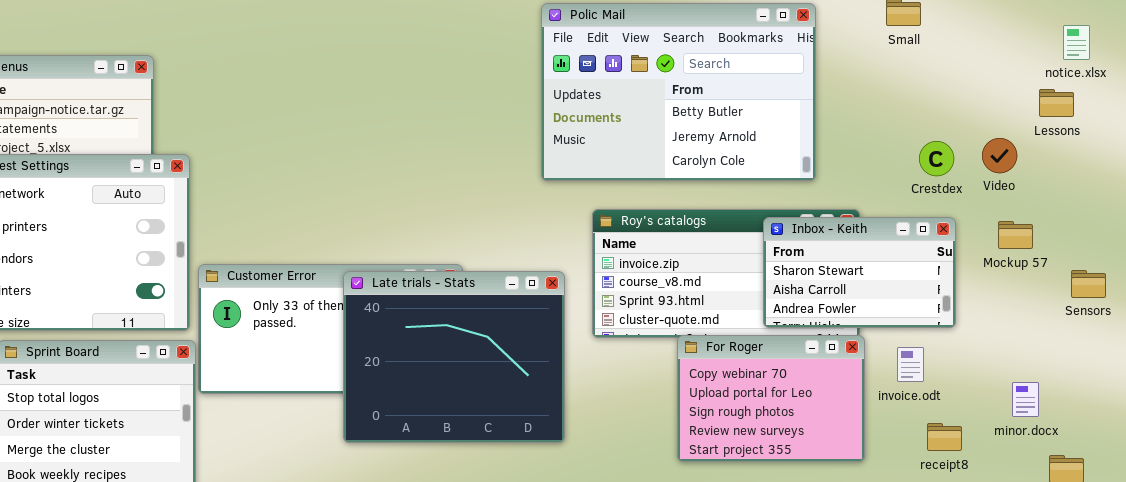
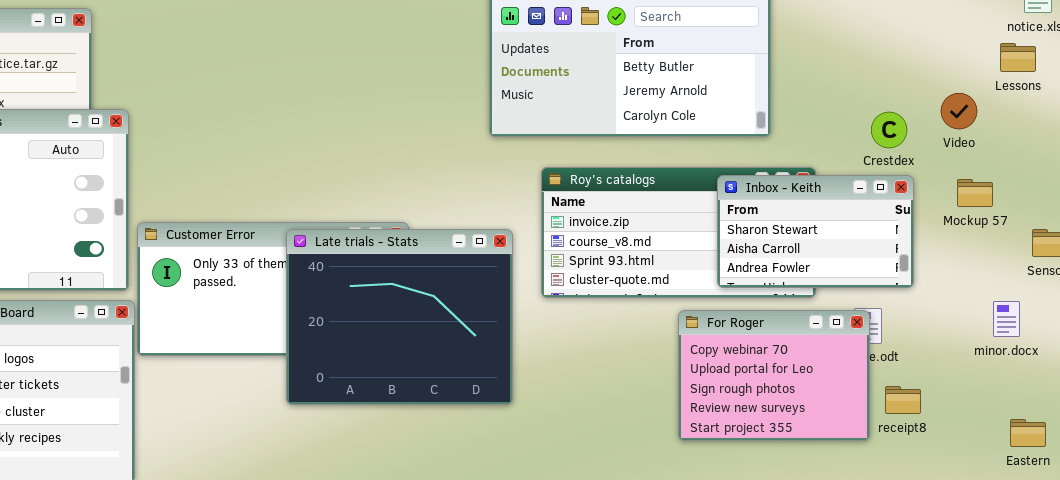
Crestdex: [919,141,954,176] -> [871,112,907,148], moved
For Roger: [677,335,865,462] -> [678,310,870,441], moved
minor.docx: [1012,382,1039,417] -> [993,301,1020,337], moved

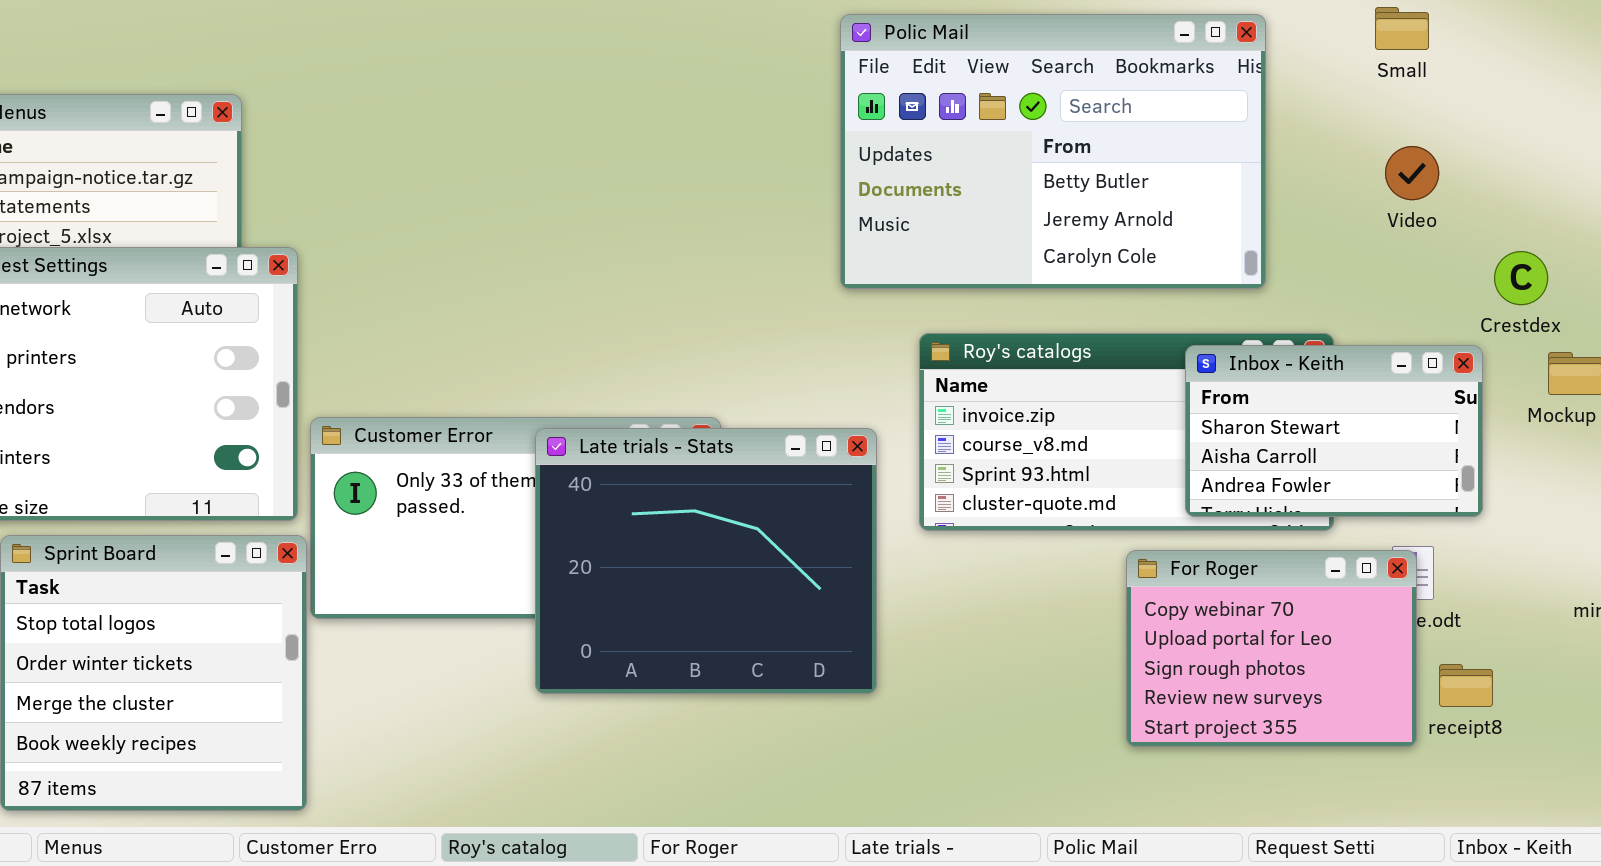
Video: [941,93,977,129] -> [1385,146,1439,200], moved
Crestdex: [871,112,907,148] -> [1494,251,1548,305], moved

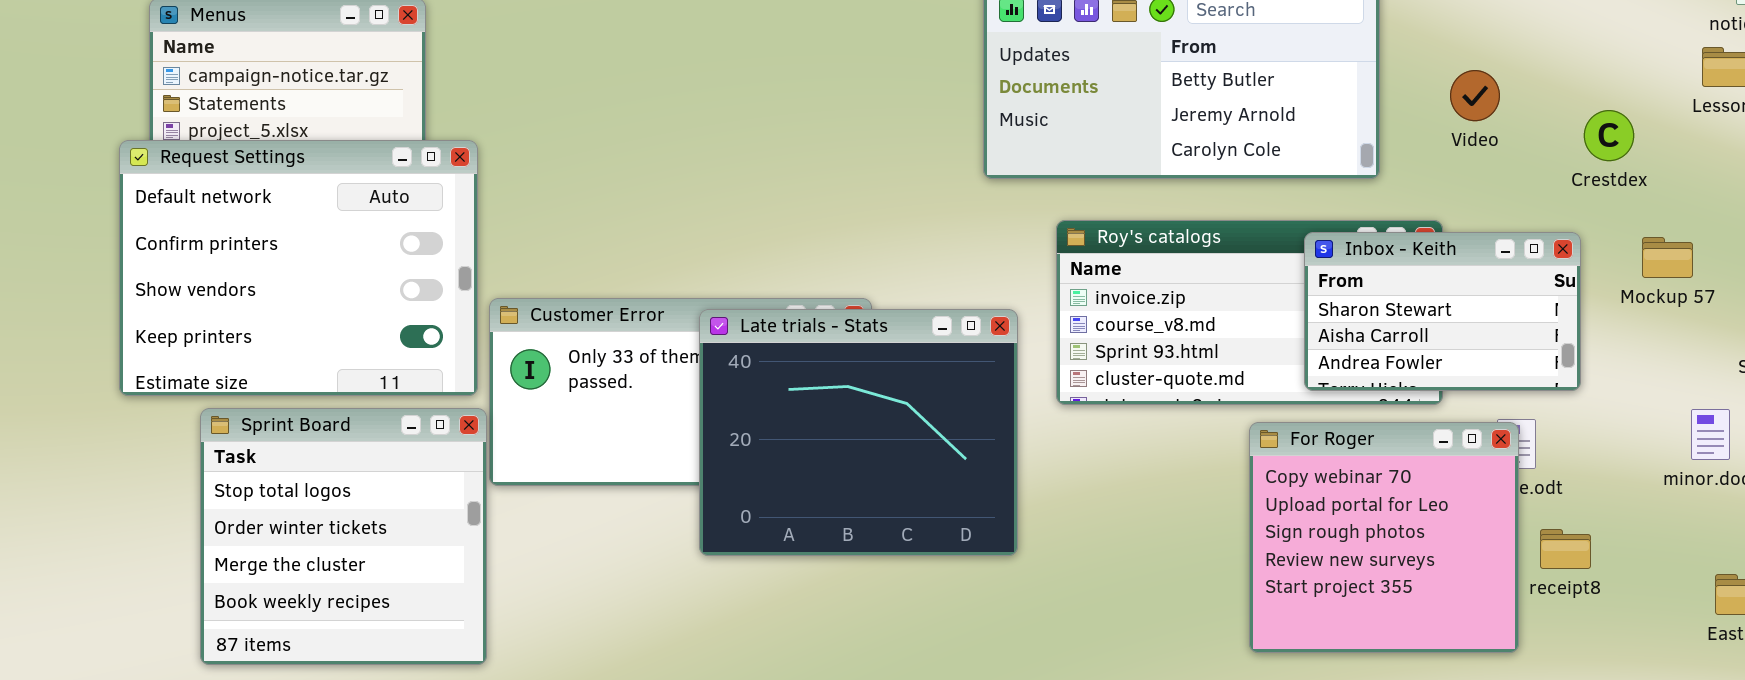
Video: [1385,146,1439,200] -> [1450,70,1500,121], moved
Crestdex: [1494,251,1548,305] -> [1584,110,1634,161], moved
For Roger: [1126,550,1417,747] -> [1249,422,1519,653], resized

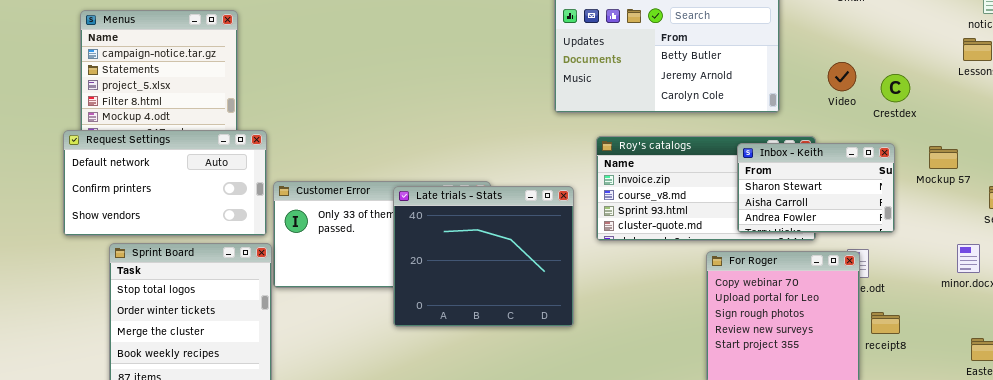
Video: [1450,70,1500,121] -> [828,62,856,91], moved
Crestdex: [1584,110,1634,161] -> [881,74,910,102], moved
Request Settings: [119,140,478,396] -> [63,130,267,236], resized

